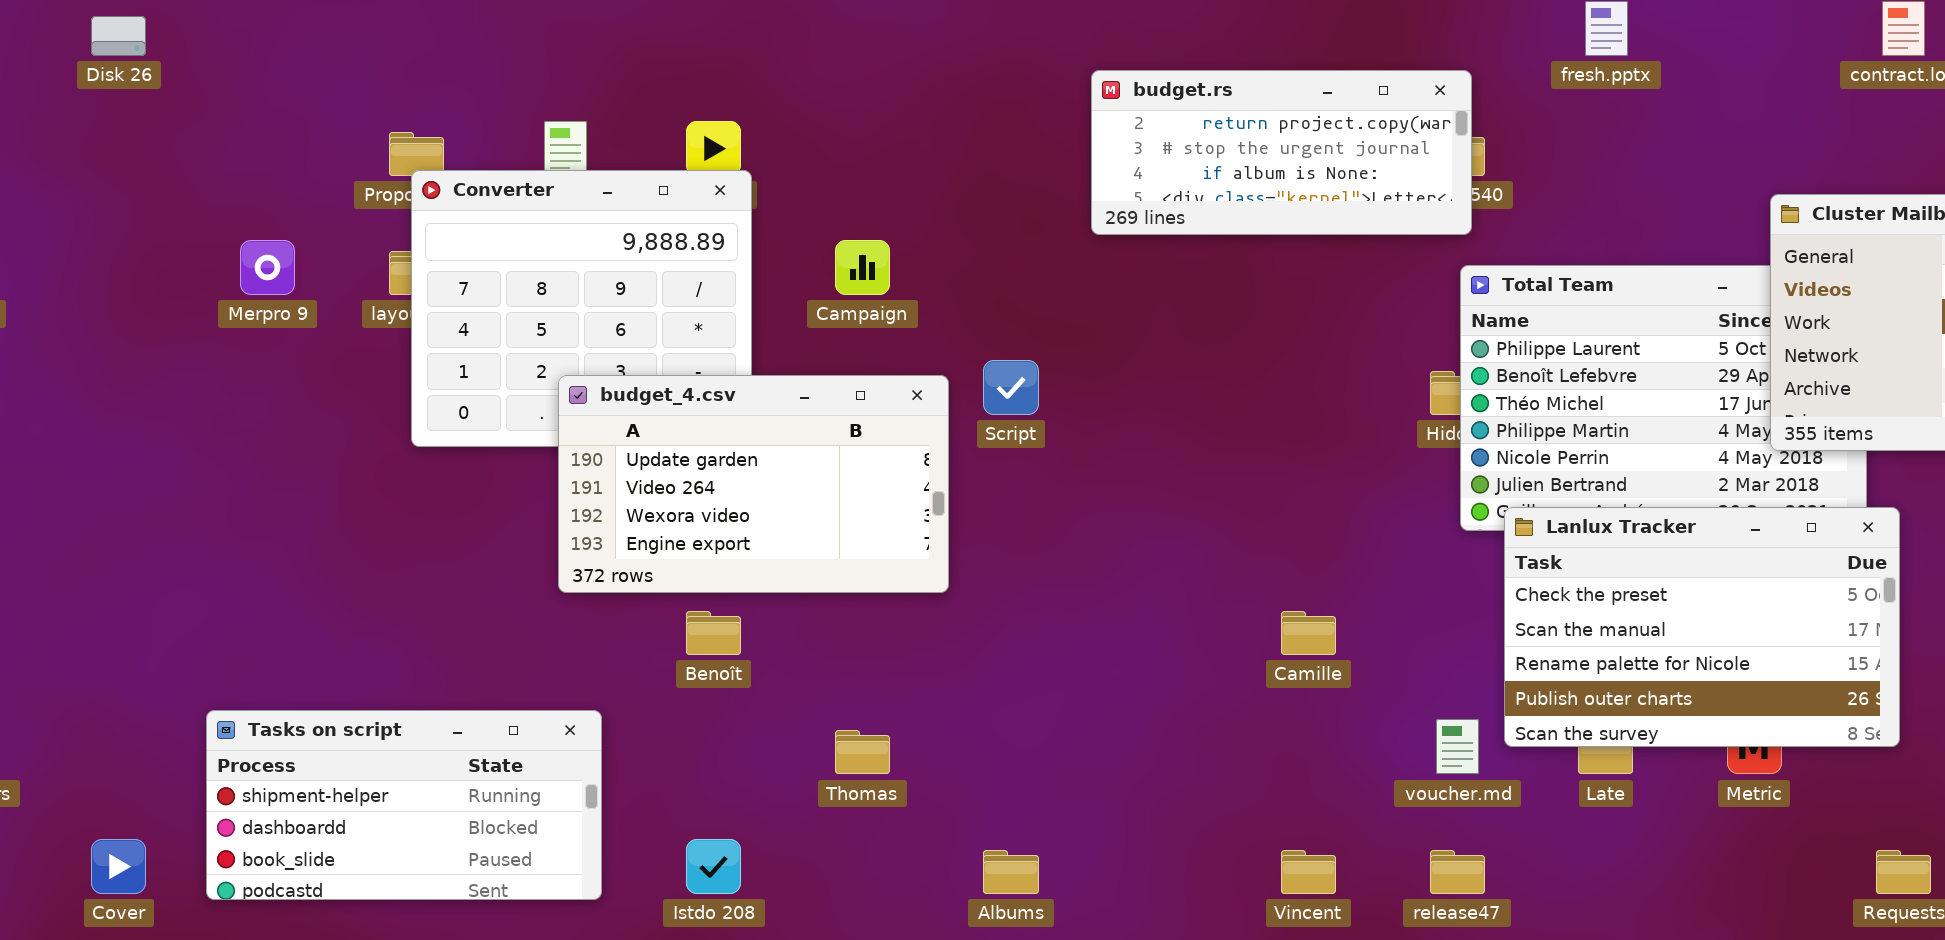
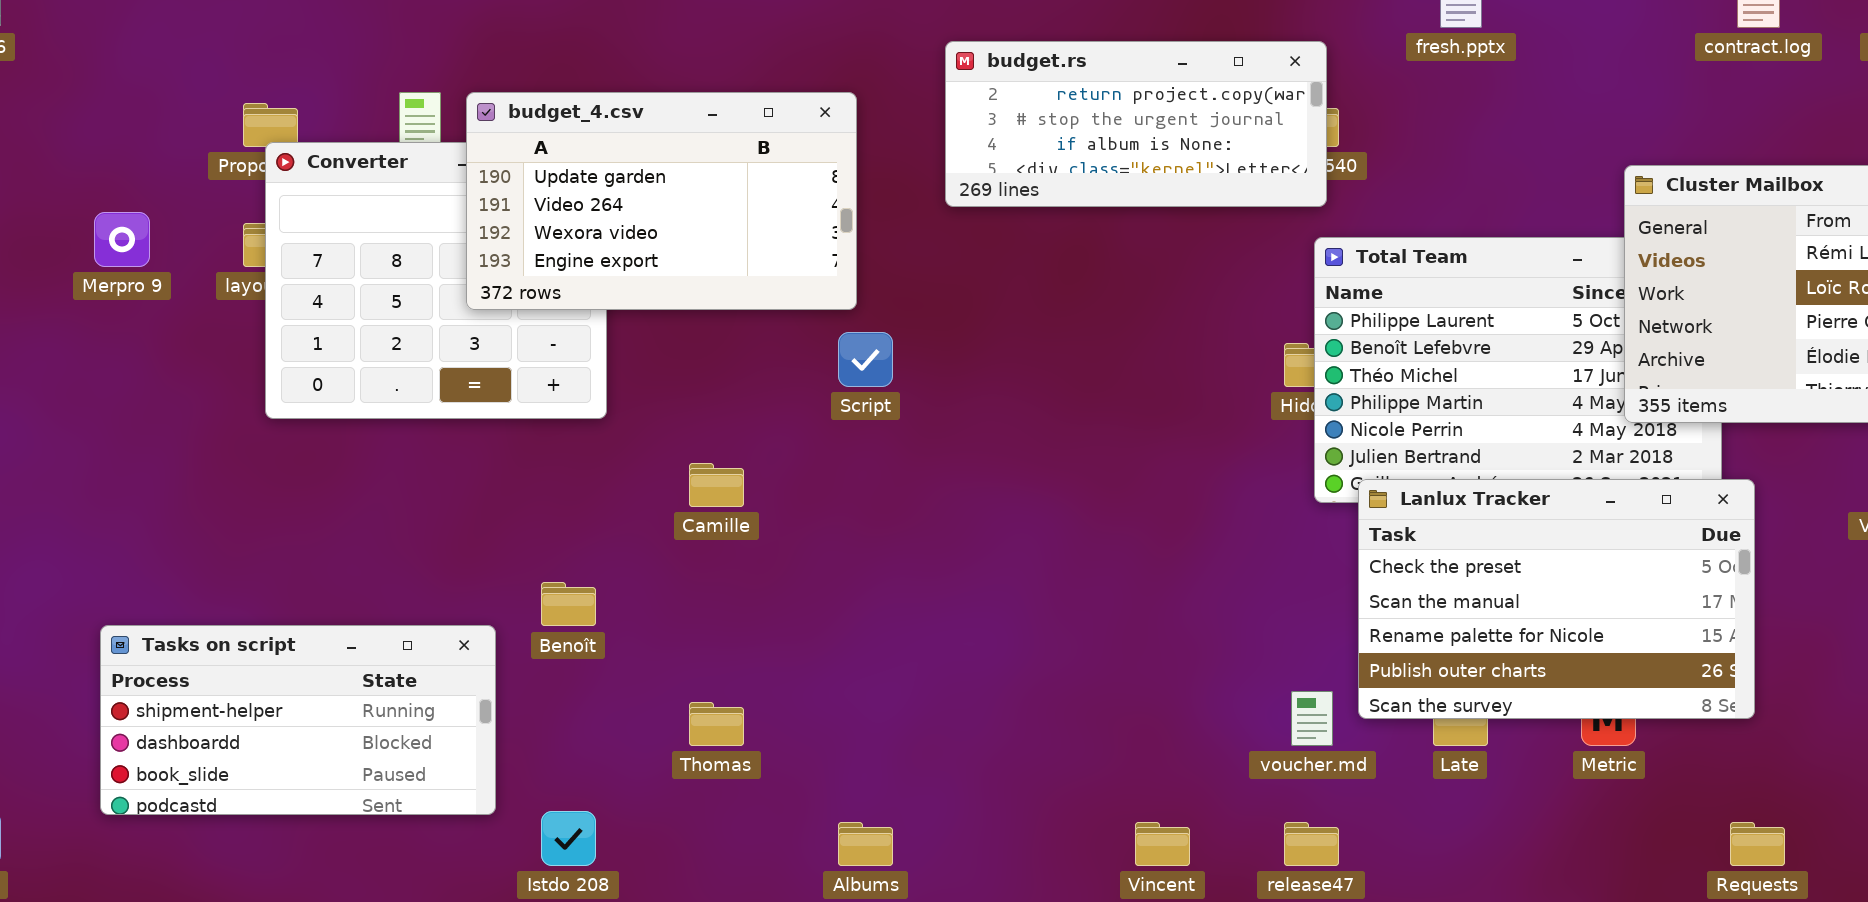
budget_4.csv: [558,375,949,593] -> [466,92,857,310], moved
Camille: [1281,611,1336,655] -> [689,463,744,507], moved
Tasks on script: [206,710,602,900] -> [100,625,496,815], moved

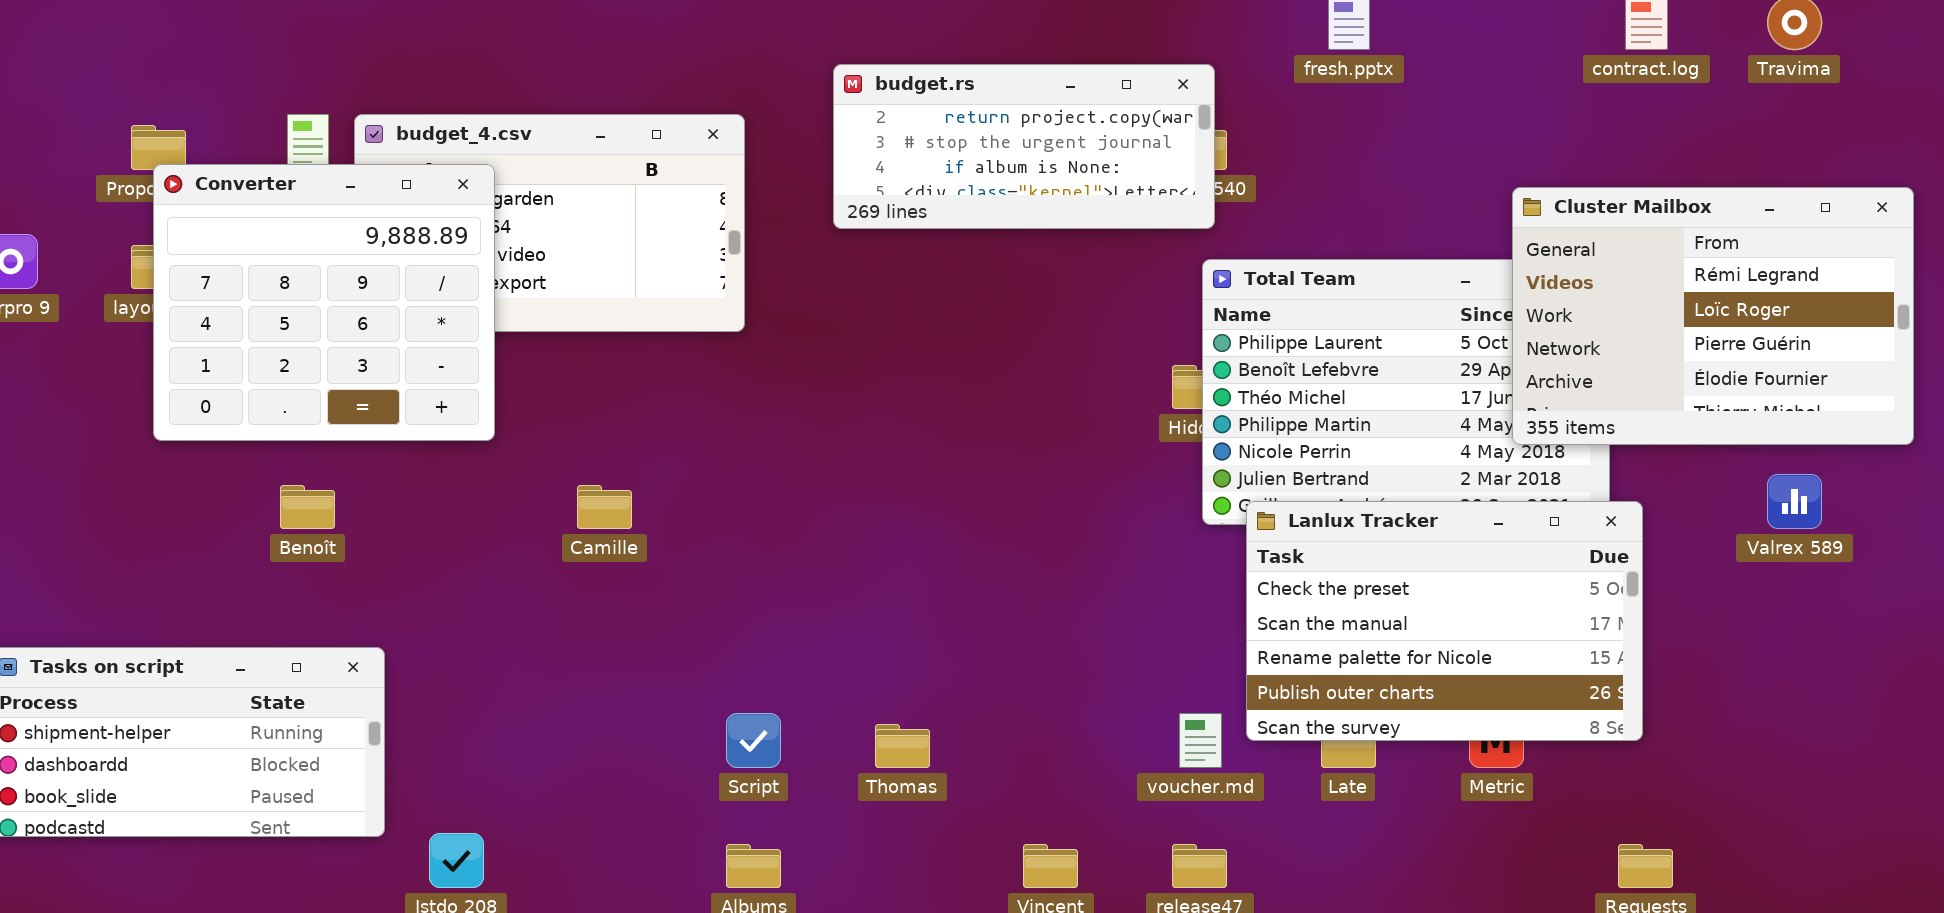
Converter: [265,142,607,419] -> [153,164,495,441], raised
Script: [838,332,893,387] -> [726,713,781,768], moved
Benoît: [541,582,596,626] -> [280,485,335,529], moved
Thomas: [689,702,744,746] -> [875,724,930,768], moved

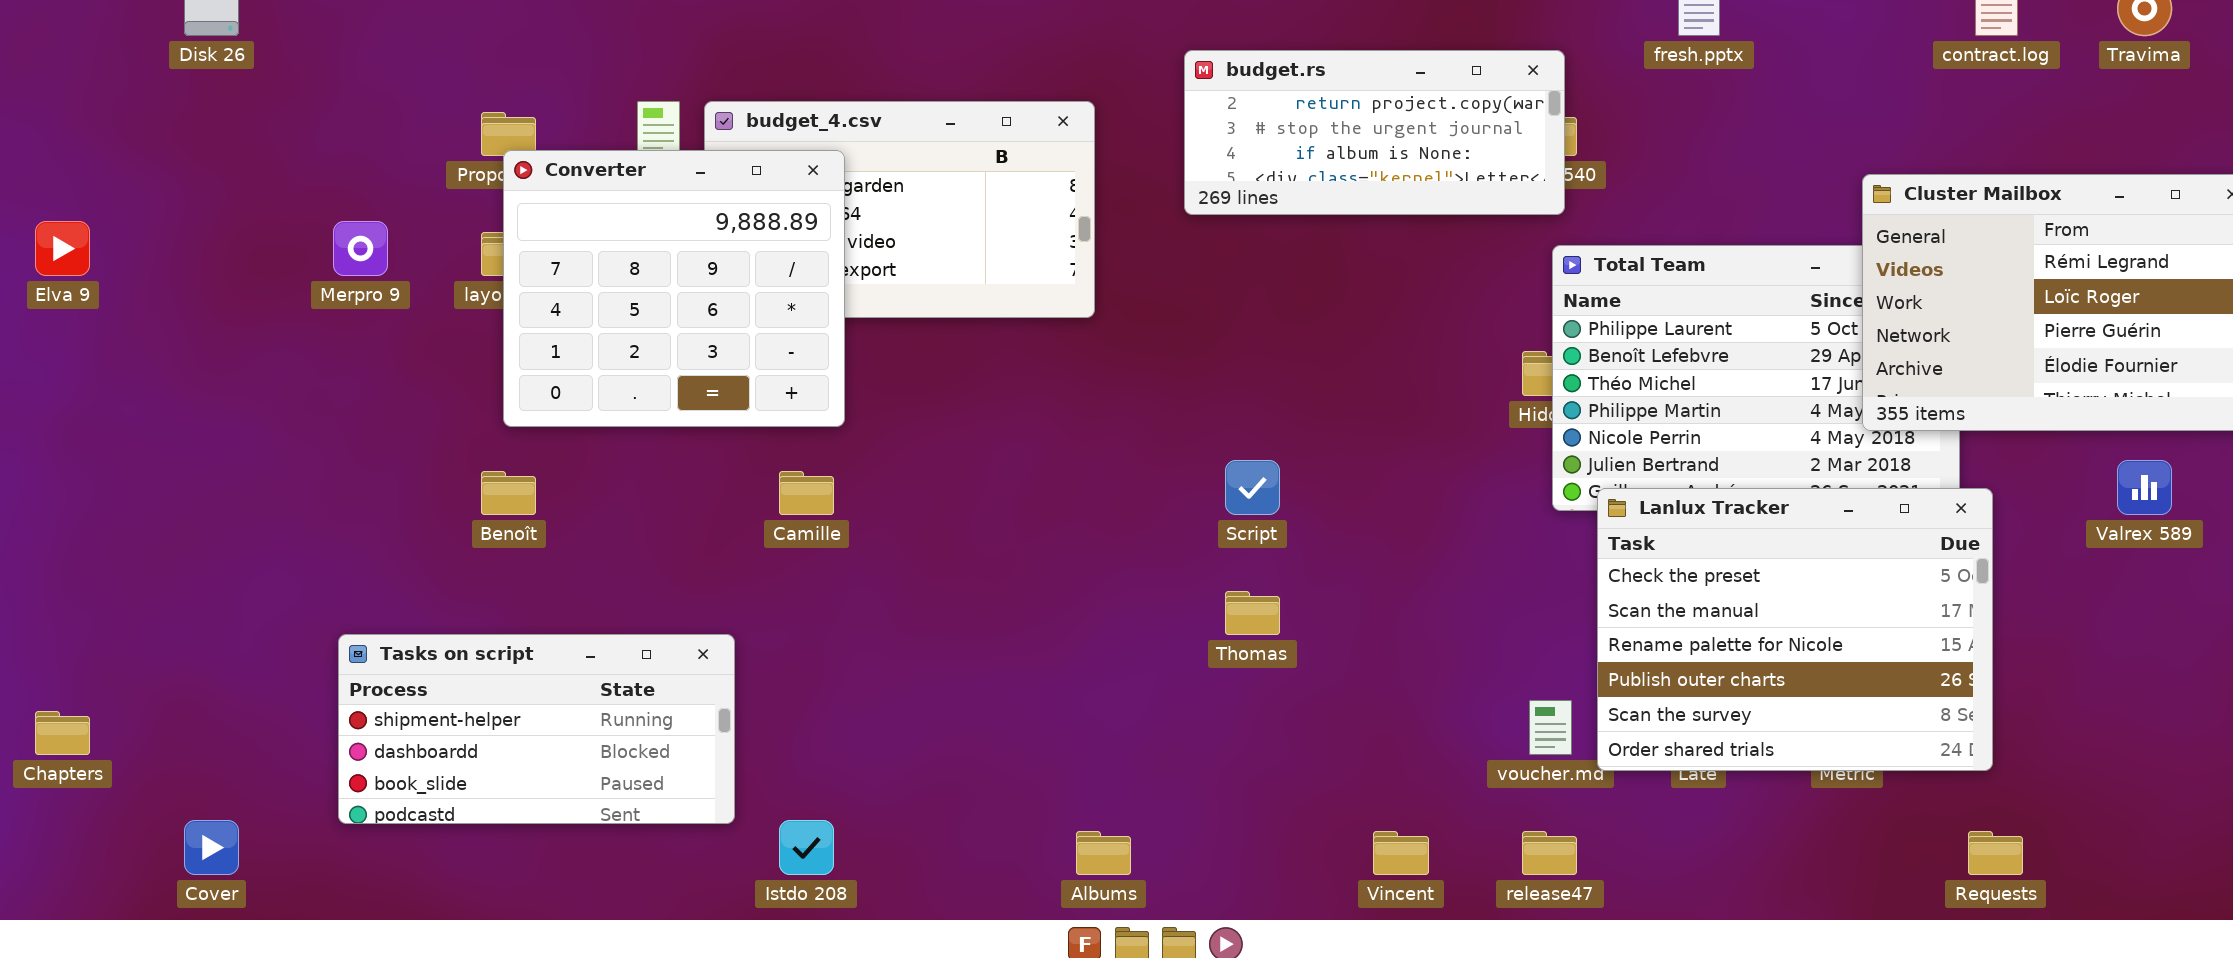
Benoît: [280,485,335,529] -> [481,471,536,515], moved
Camille: [577,485,632,529] -> [779,471,834,515], moved
Lanlux Tracker: [1246,501,1643,741] -> [1597,488,1993,771], resized
Script: [726,713,781,768] -> [1225,460,1280,515], moved
Thomas: [875,724,930,768] -> [1225,591,1280,635], moved

